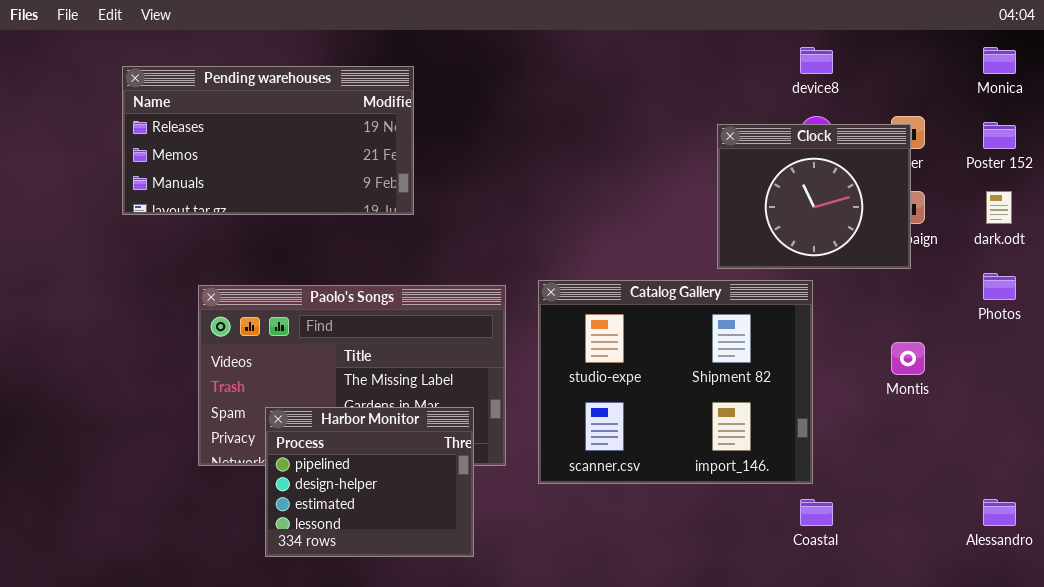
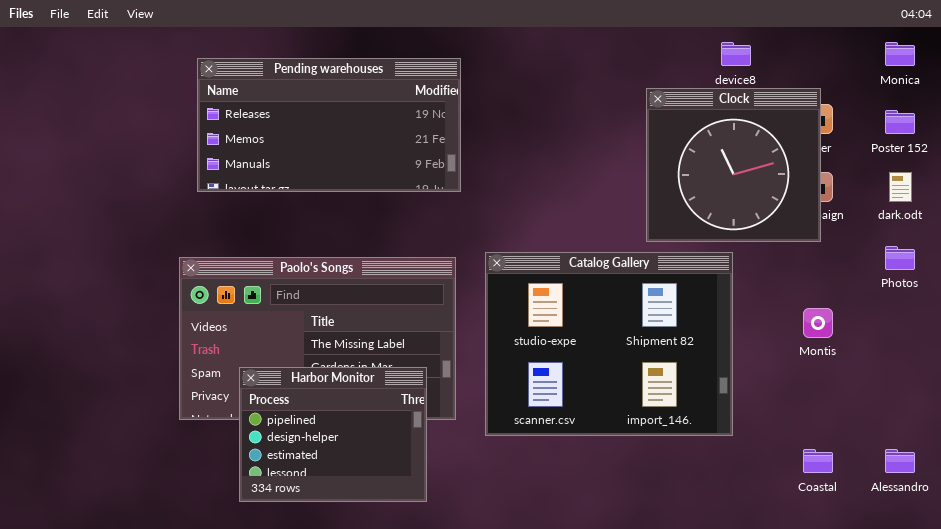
Pending warehouses: [122,66,414,215] -> [197,58,461,192], moved
Clock: [717,124,911,269] -> [646,88,821,242], resized
Coastal: [800,499,833,526] -> [803,449,833,473], moved

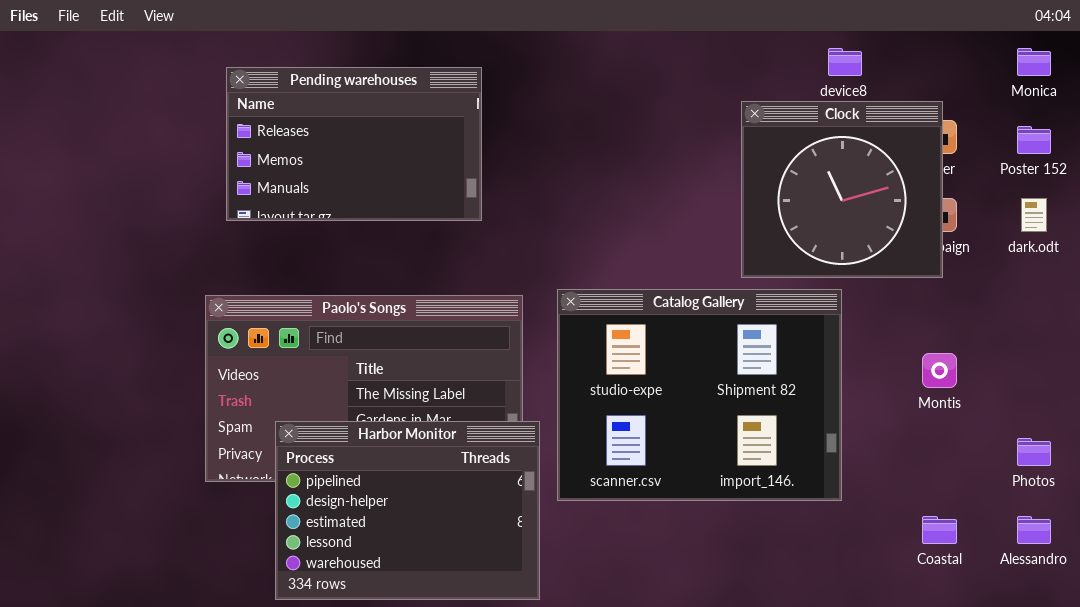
Pending warehouses: [197,58,461,192] -> [226,67,482,221], resized
Photos: [885,246,915,270] -> [1017,438,1051,466], moved
Harbor Monitor: [239,367,427,502] -> [275,421,540,600], resized

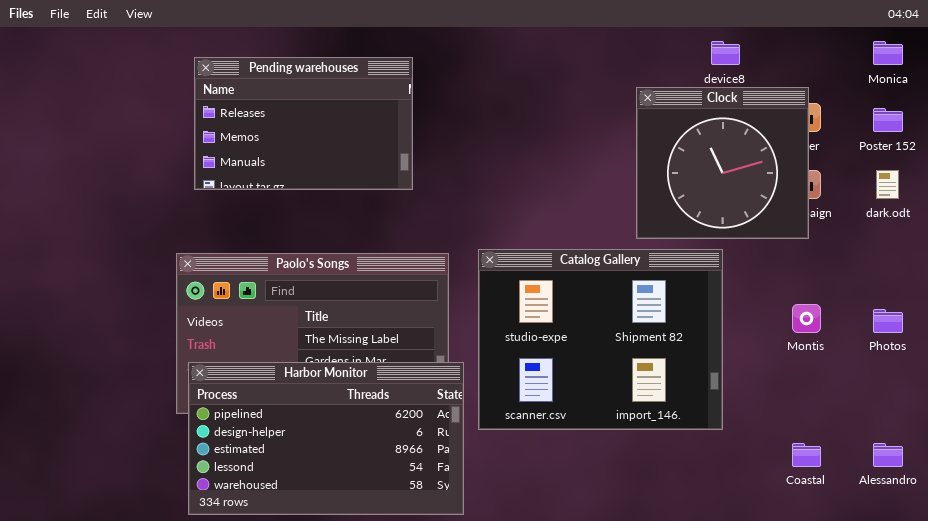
Harbor Monitor: [275,421,540,600] -> [188,362,464,515], resized
Photos: [1017,438,1051,466] -> [873,309,903,333], moved

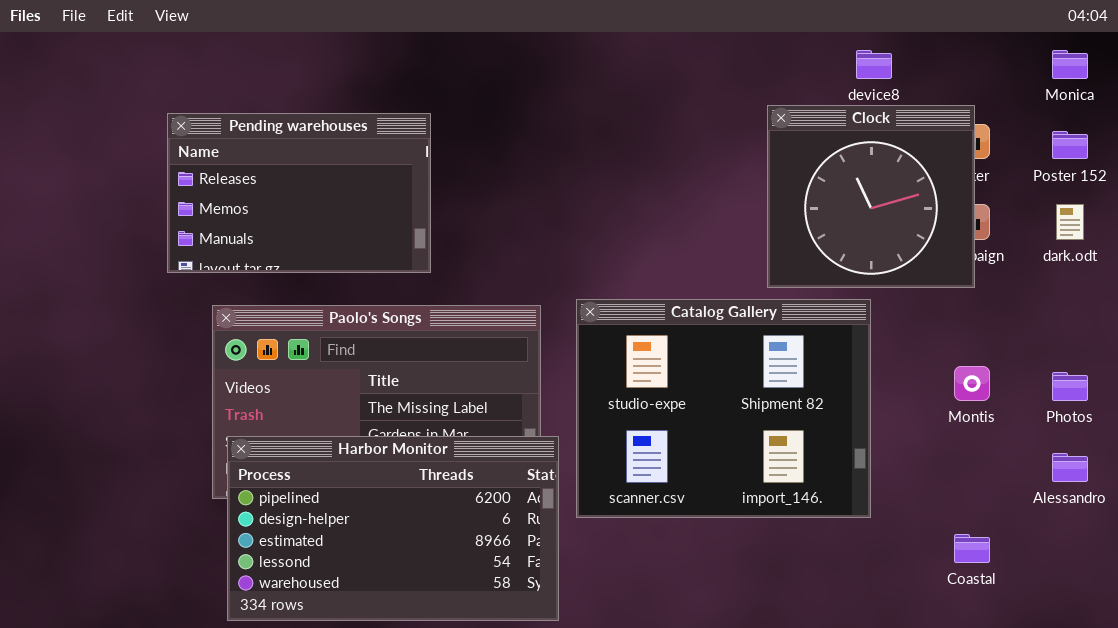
Pending warehouses: [194,57,413,190] -> [167,113,431,273], moved
Alessandro: [873,443,903,467] -> [1052,453,1088,482], moved

